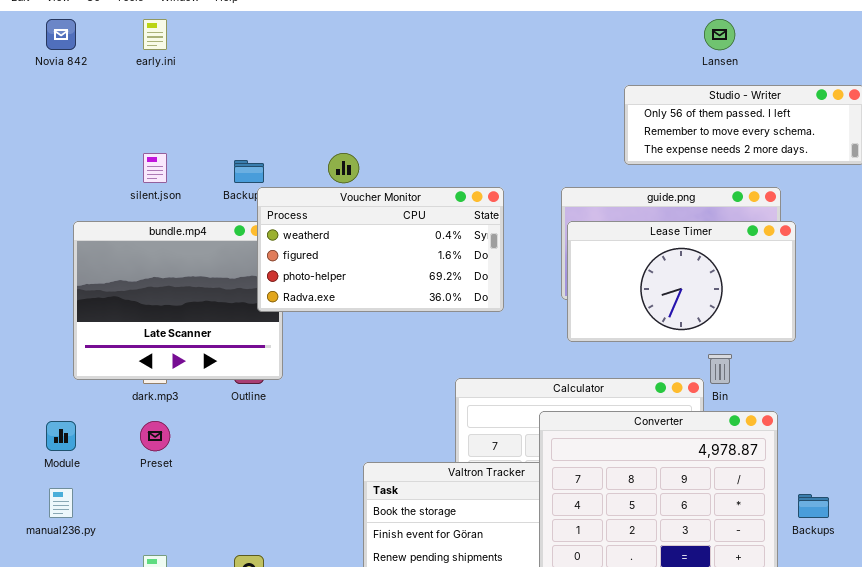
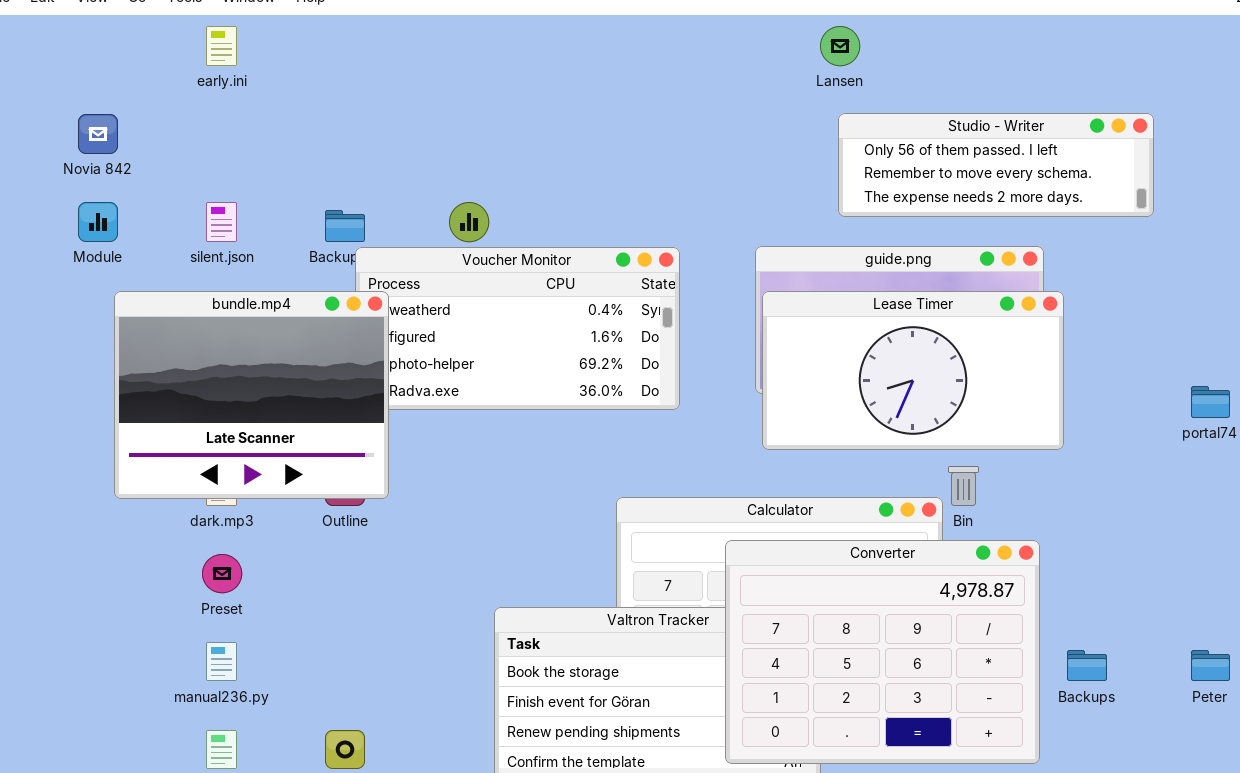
Novia 842: [46,19,76,50] -> [78,114,118,154], moved
Lansen: [704,19,735,50] -> [820,26,860,66], moved
bundle.mp4: [73,221,283,380] -> [114,291,389,499], raised
Module: [46,421,76,451] -> [78,202,118,242], moved
manual236.py: [49,488,73,518] -> [206,642,237,681], moved

